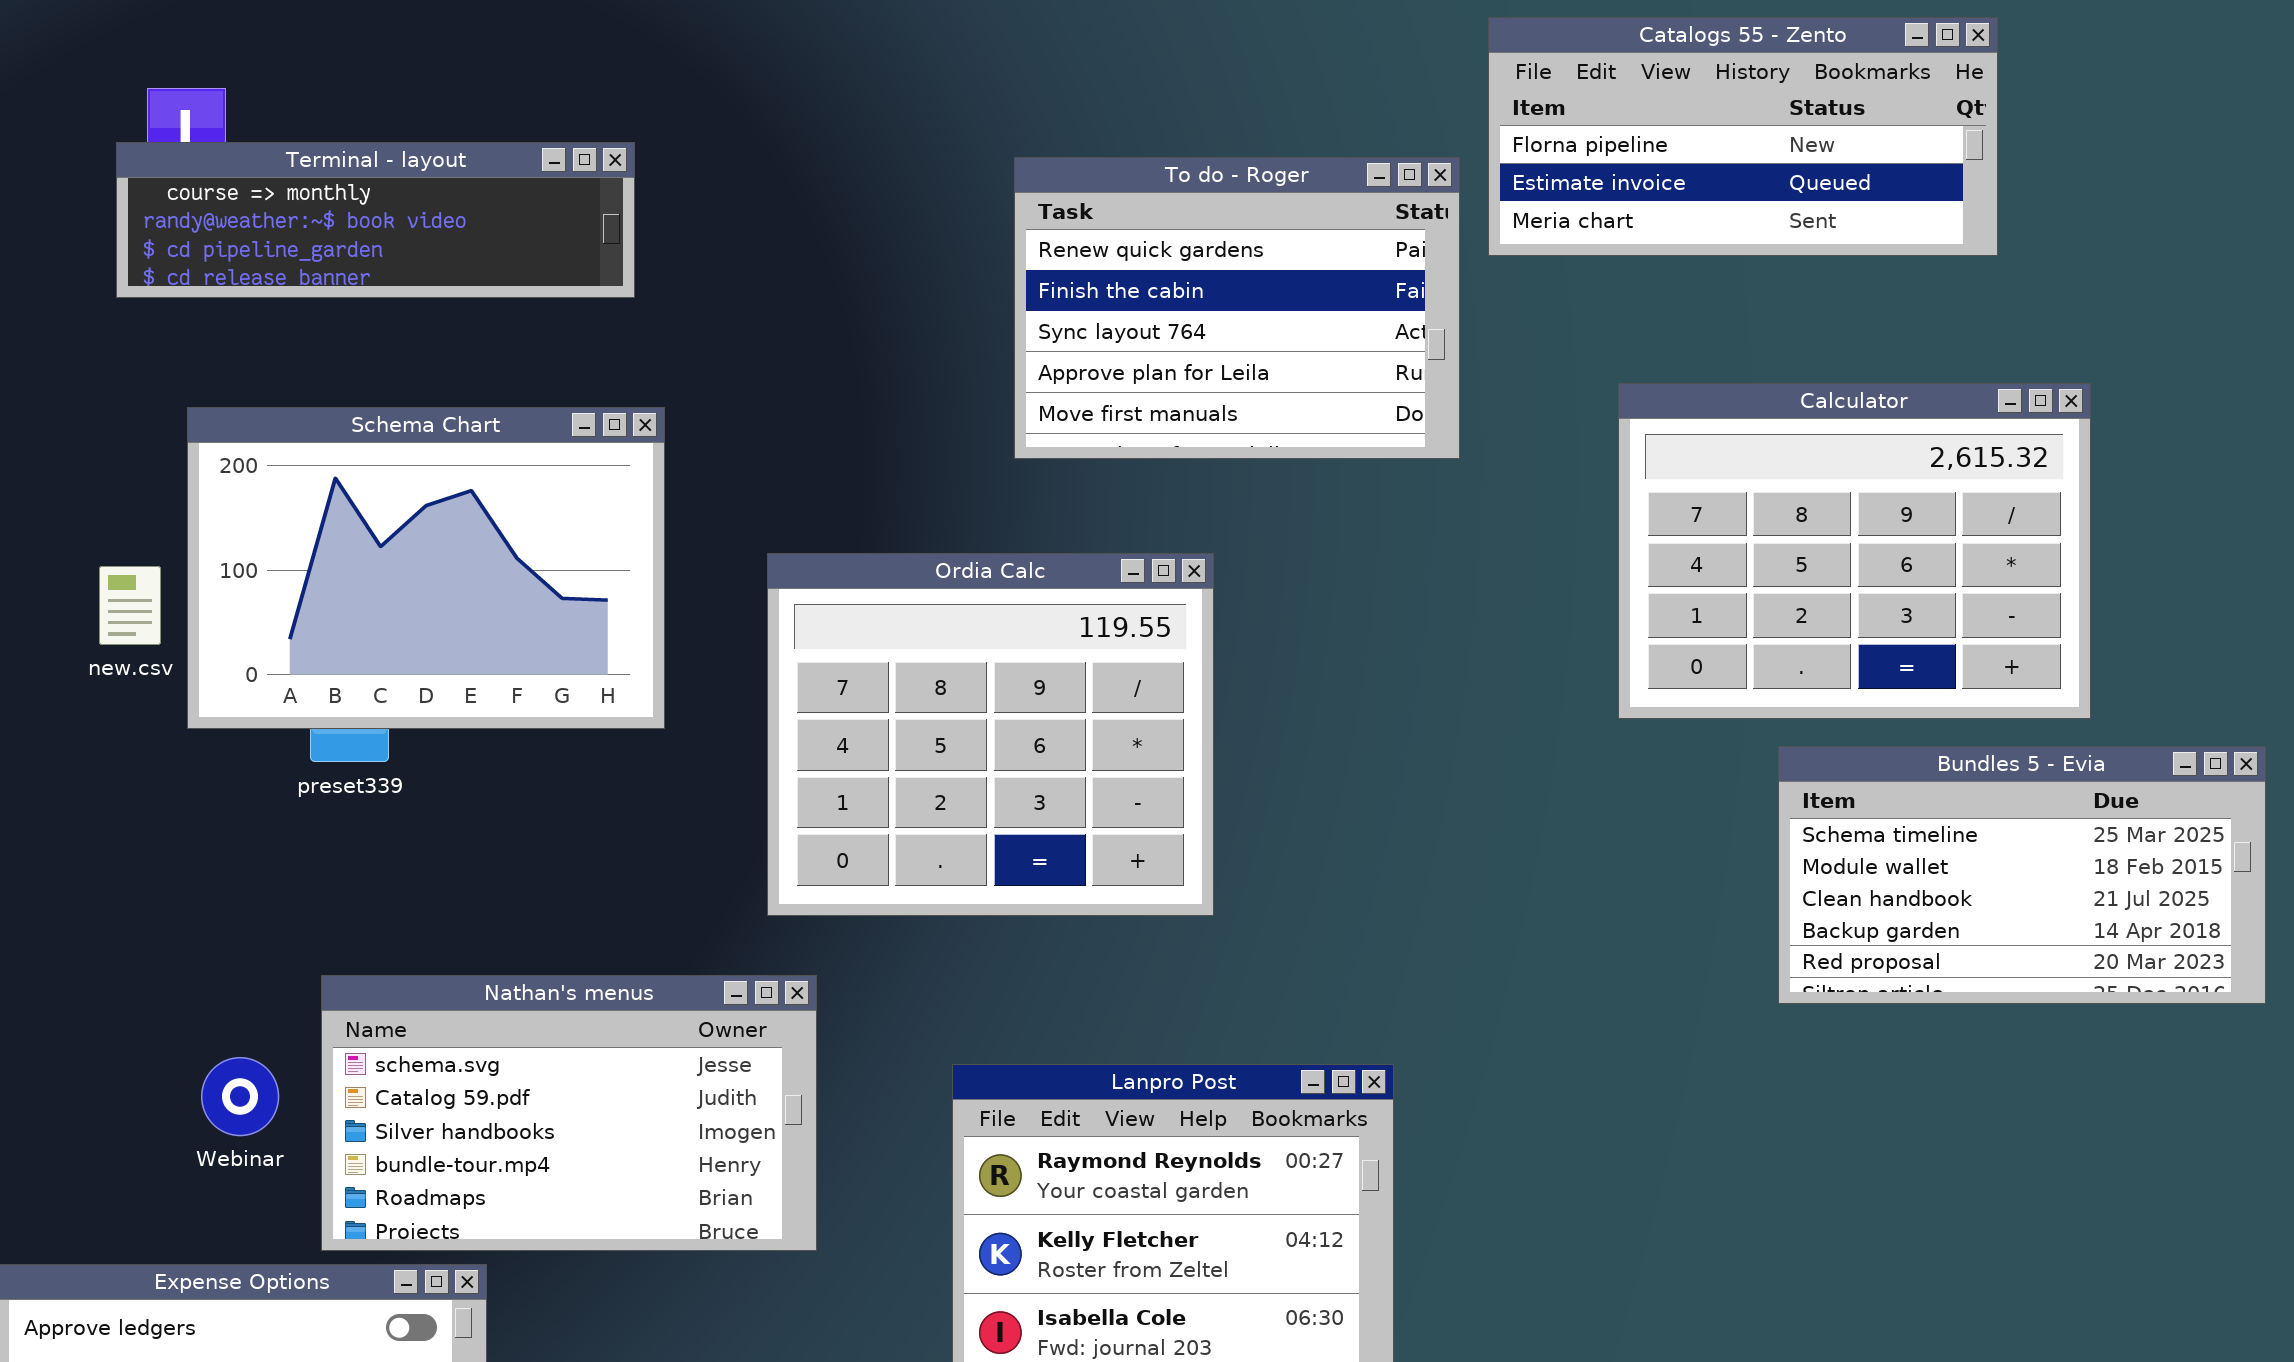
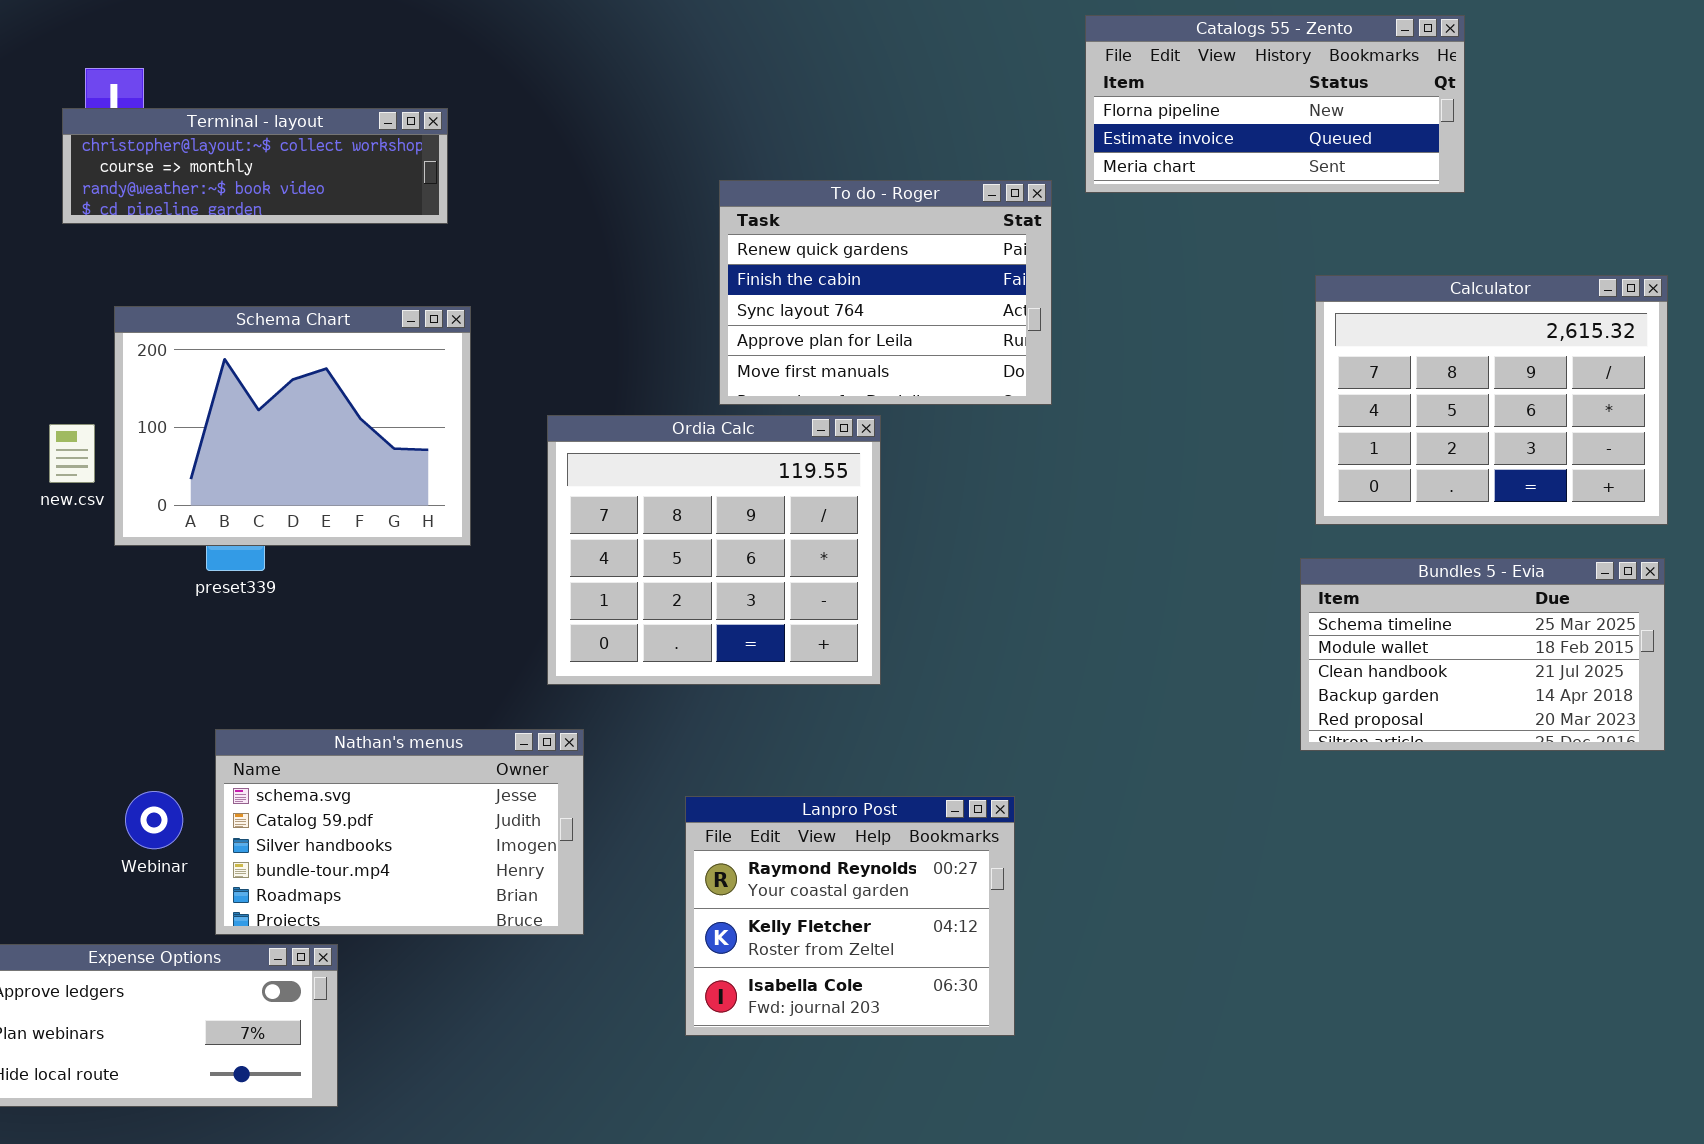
Terminal - layout: [116,142,635,298] -> [62,108,448,224], scrolled up 1 row
To do - Roger: [1014,157,1460,459] -> [719,180,1052,405], moved
Calculator: [1618,383,2091,719] -> [1315,275,1668,525], moved

